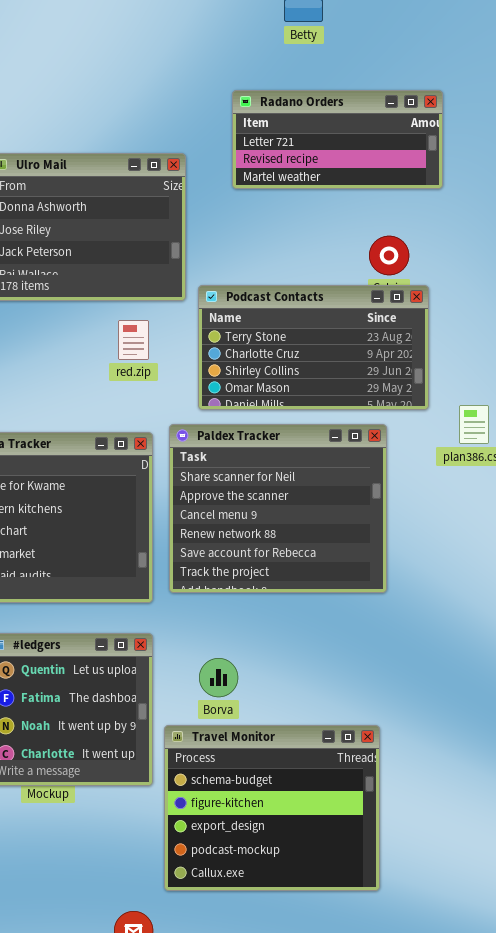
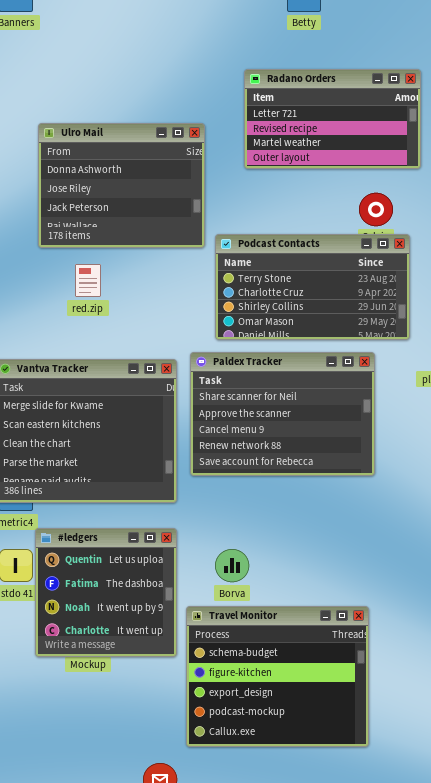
Radano Orders: [232,90,443,189] -> [244,69,421,169], resized
red.zip: [118,320,149,360] -> [75,264,101,297], moved
Paldex Tracker: [169,424,387,593] -> [190,352,375,476], resized

